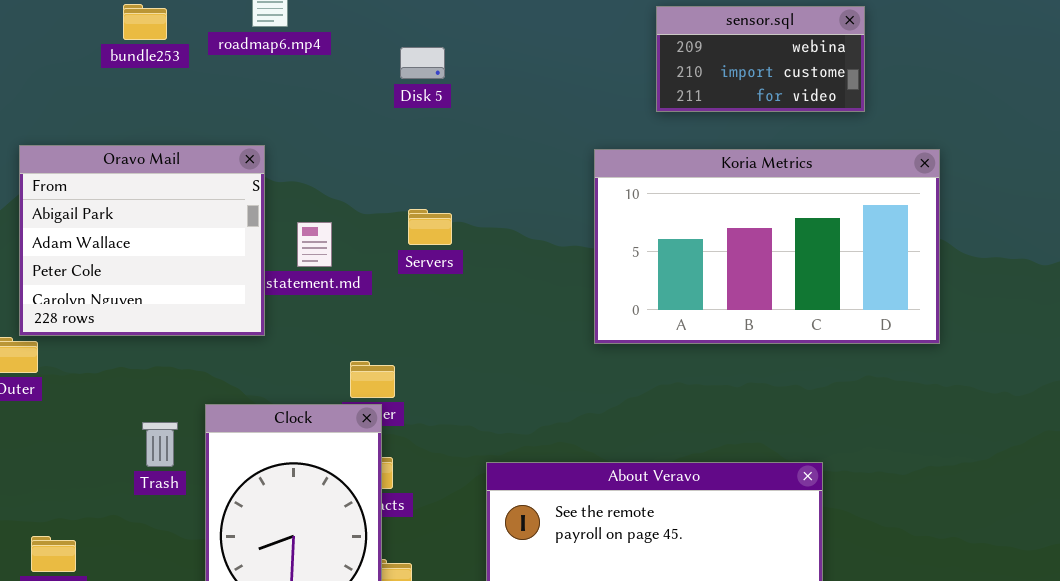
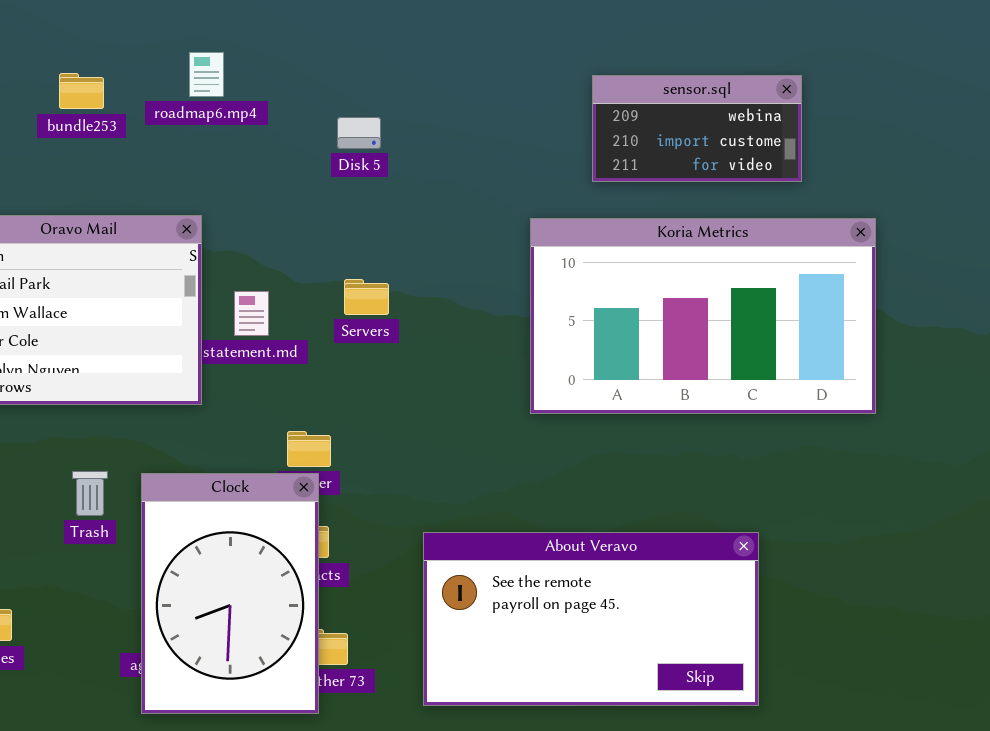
Trash: [142,422,178,467] -> [72,471,108,516], moved

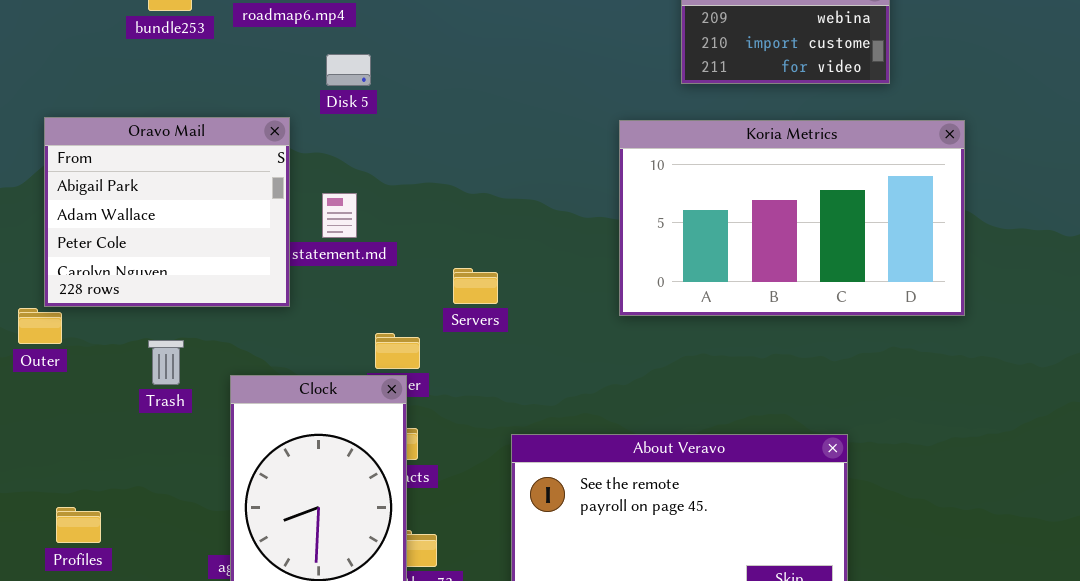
Disk 5: [337,117,381,149] -> [326,54,371,86], moved
Servers: [344,279,389,315] -> [453,268,498,304], moved
Trash: [72,471,108,516] -> [148,340,184,385], moved

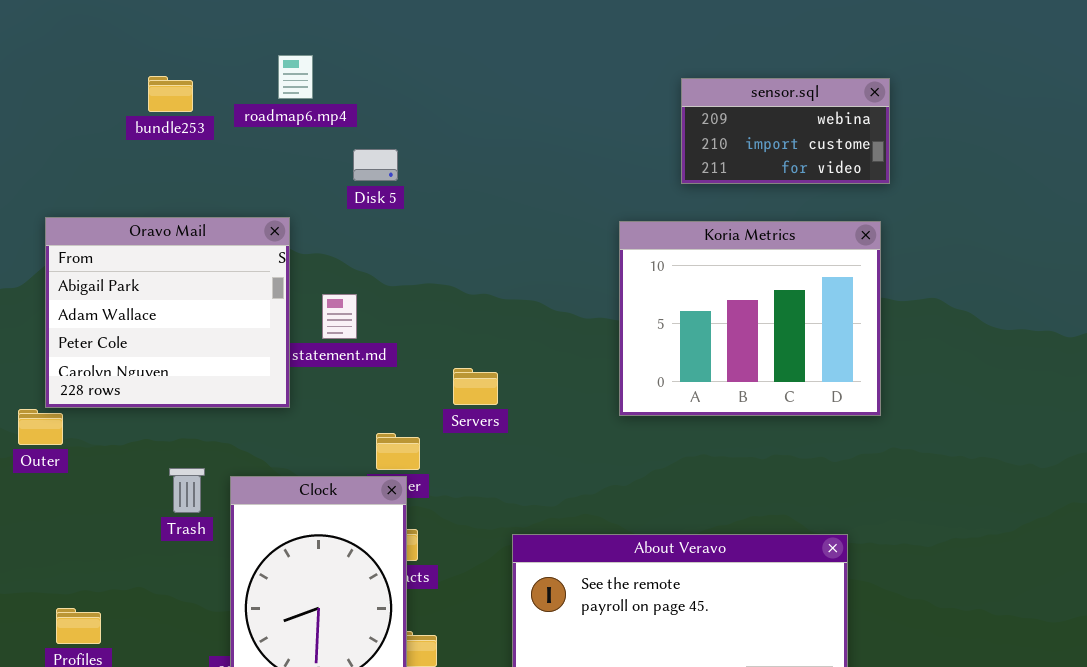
Disk 5: [326,54,371,86] -> [353,149,398,181], moved
Koria Metrics: [619,120,965,316] -> [619,221,881,416], resized
Trash: [148,340,184,385] -> [169,468,205,513], moved

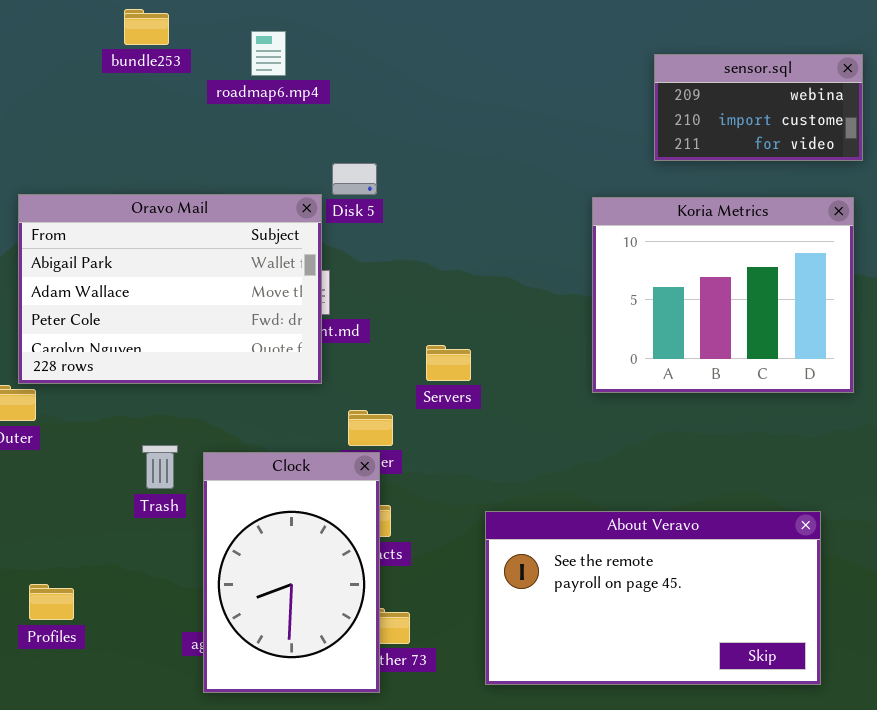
bundle253: [148,76,193,112] -> [124,9,169,45], moved
Disk 5: [353,149,398,181] -> [332,163,377,195], moved
Oravo Mail: [45,217,290,408] -> [18,194,322,384], resized

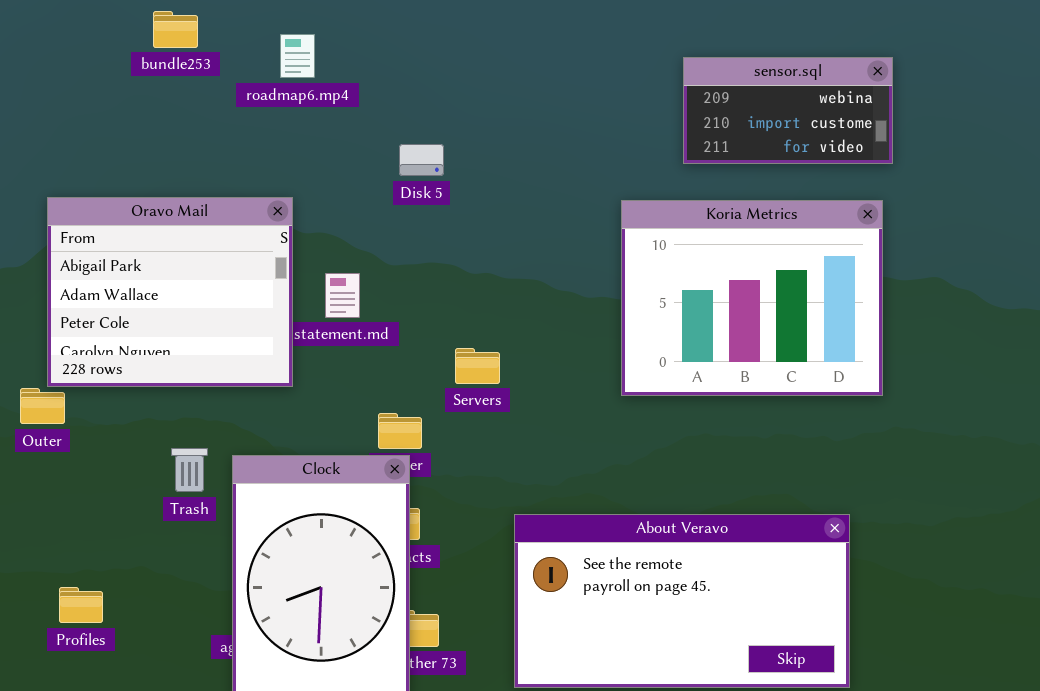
Disk 5: [332,163,377,195] -> [399,144,444,176], moved
Oravo Mail: [18,194,322,384] -> [47,197,293,387], resized

